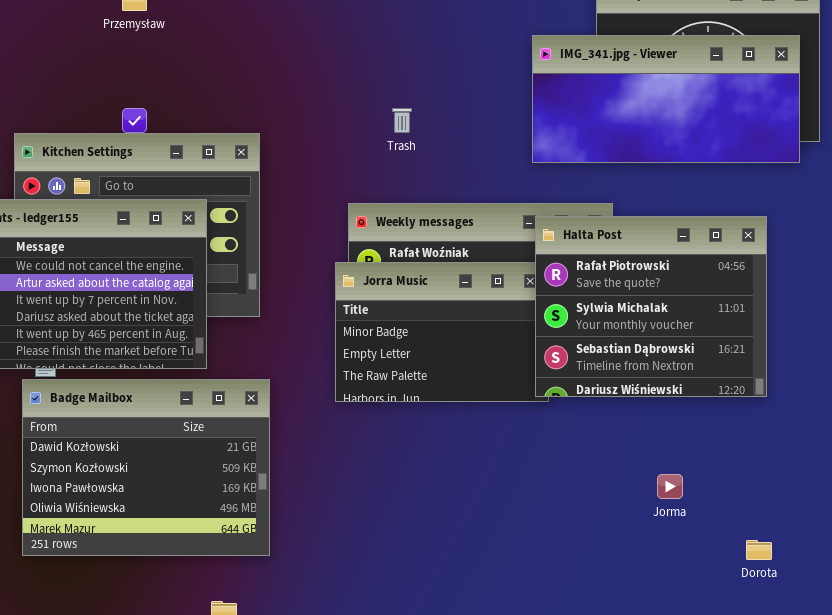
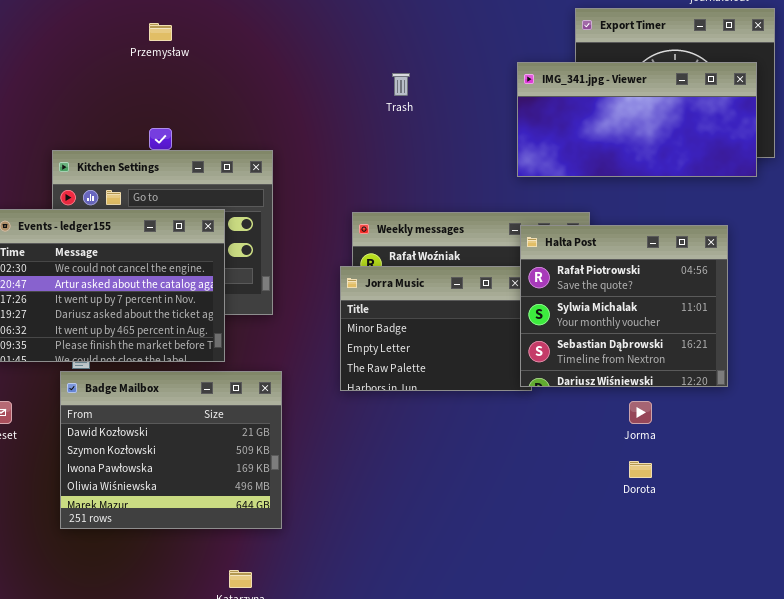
Trash: [392,108,412,133] -> [392,73,410,96], moved
Jorma: [657,474,683,499] -> [629,401,652,424], moved
Dorota: [746,540,772,560] -> [629,461,652,478], moved

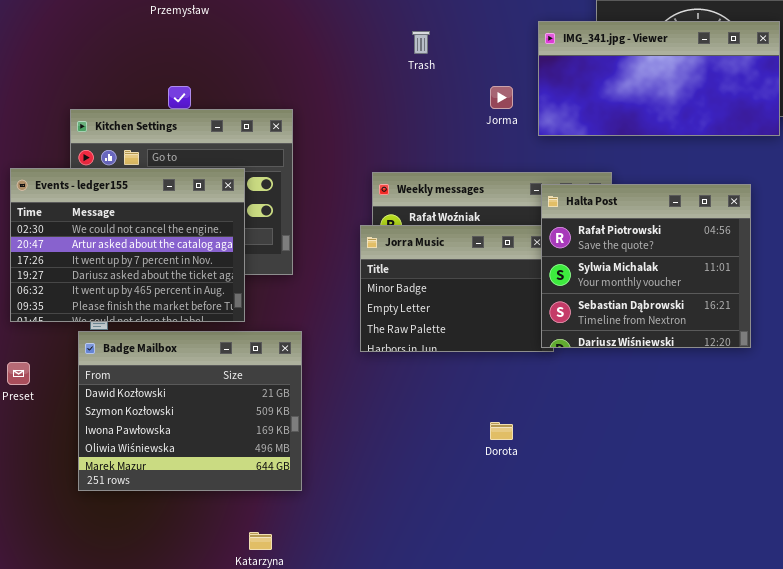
Jorma: [629,401,652,424] -> [490,86,513,109], moved
Dorota: [629,461,652,478] -> [490,422,513,440], moved

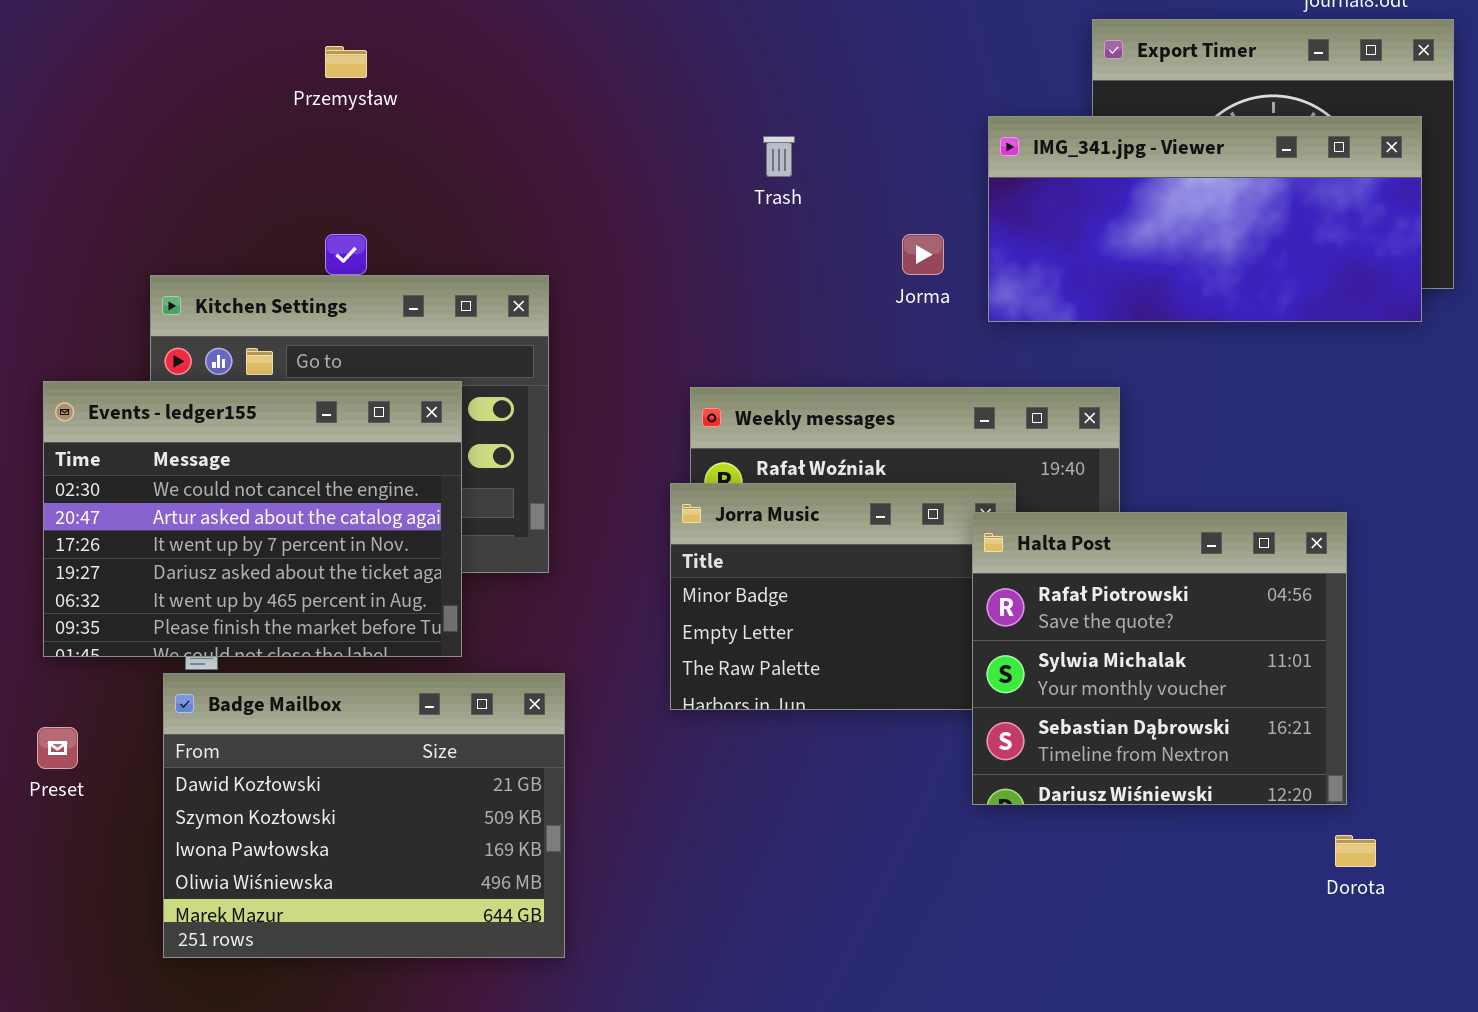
Halta Post: [541,184,751,348] -> [972,512,1347,805], moved
Dorota: [490,422,513,440] -> [1335,835,1376,867], moved

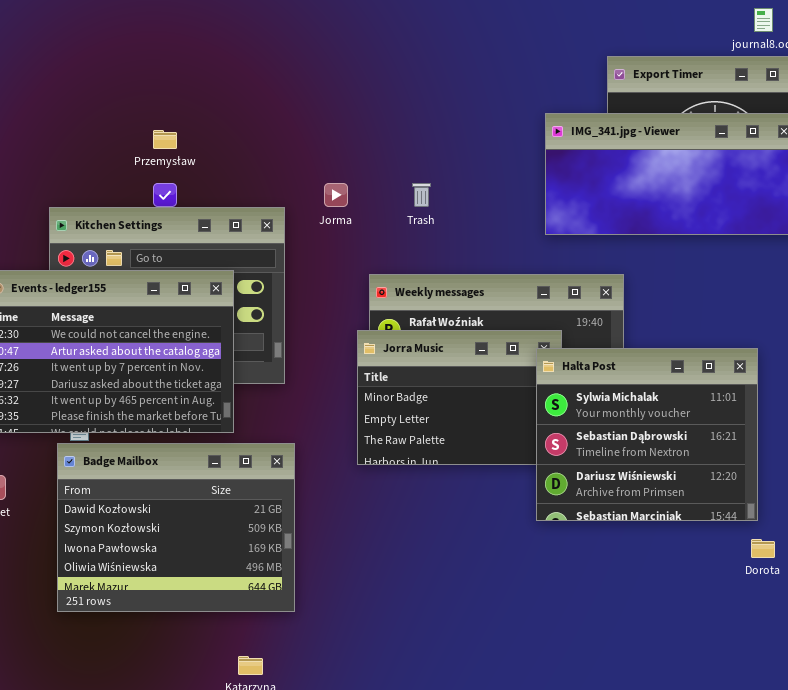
Przemysław: [325,46,367,78] -> [153,130,177,149], moved
Trash: [763,136,795,177] -> [412,183,431,207], moved
Jorma: [902,234,944,275] -> [324,183,348,207], moved
Halta Post: [972,512,1347,805] -> [536,348,758,521], scrolled down 1 row

